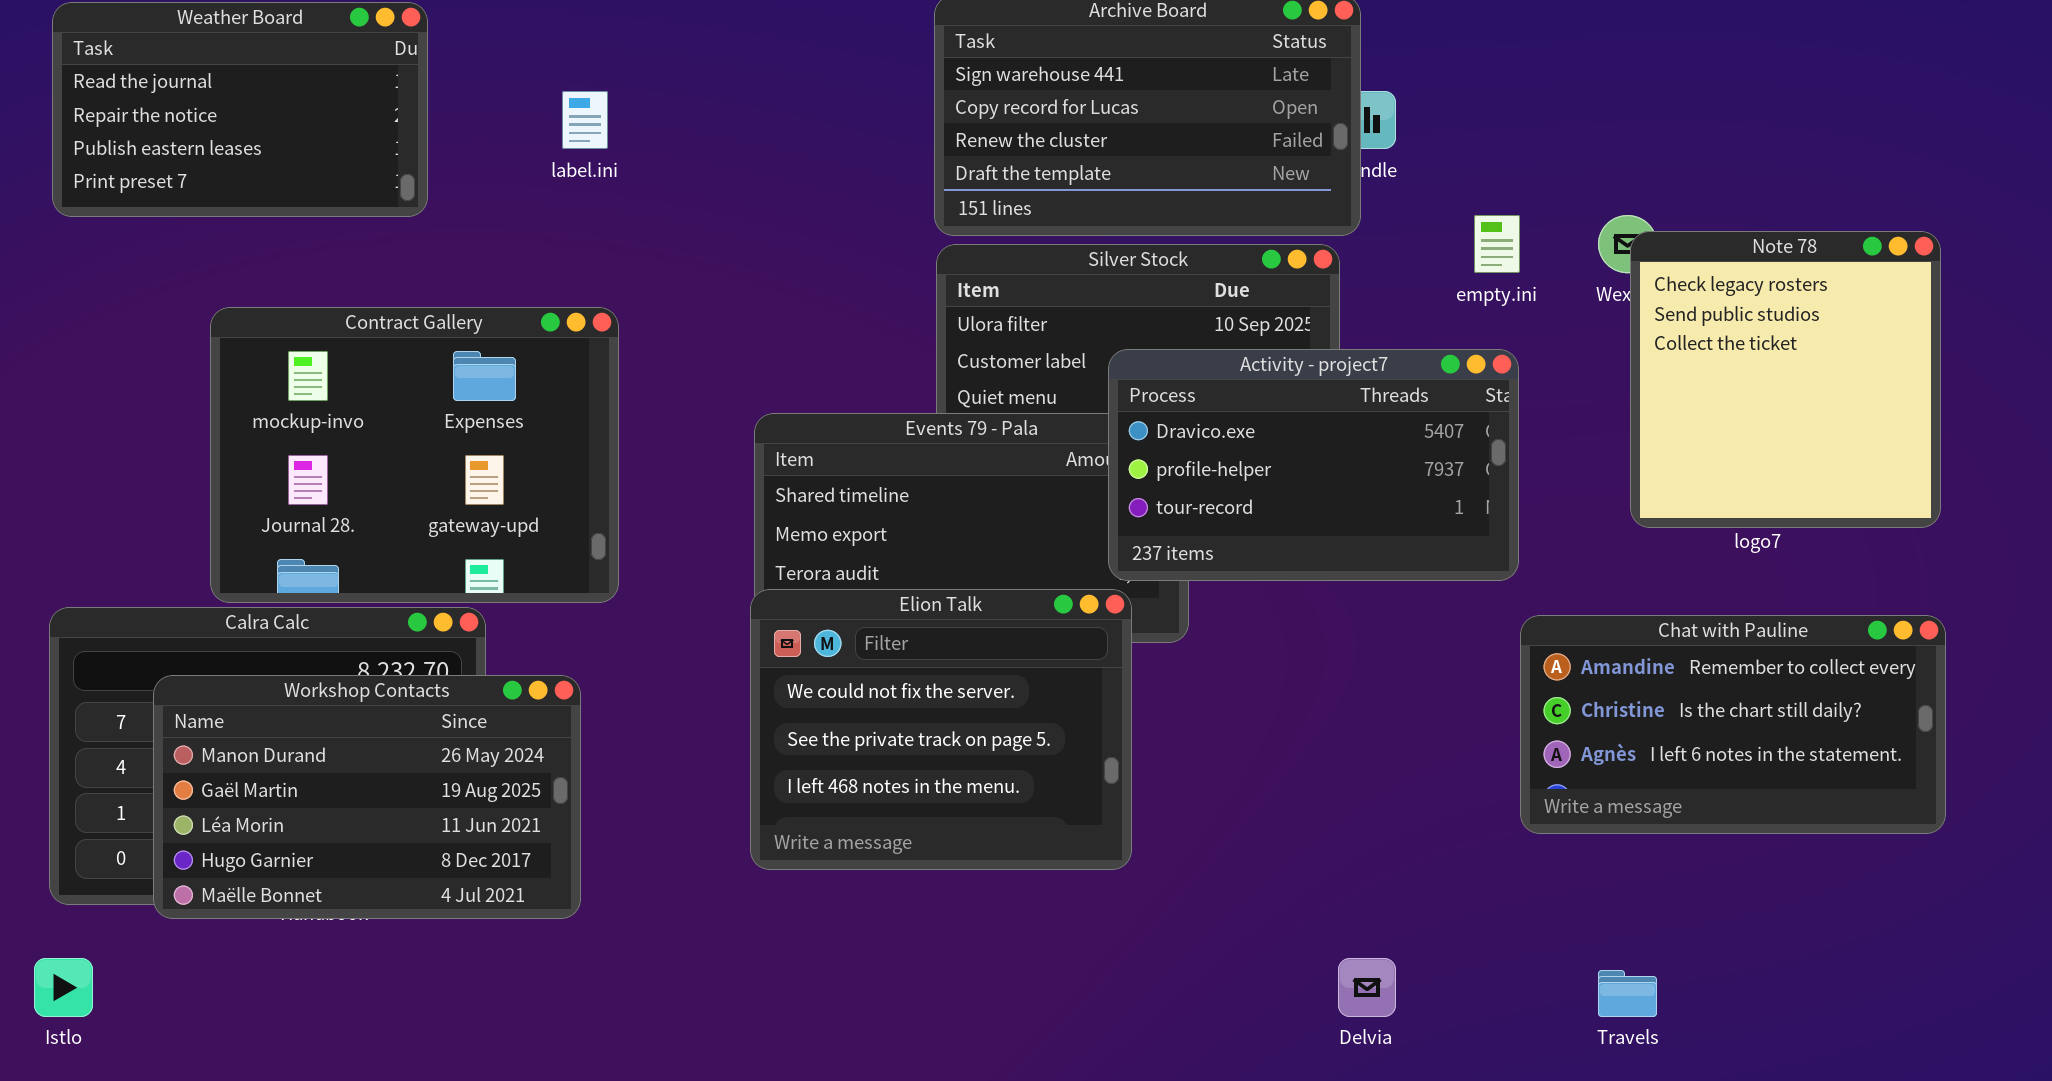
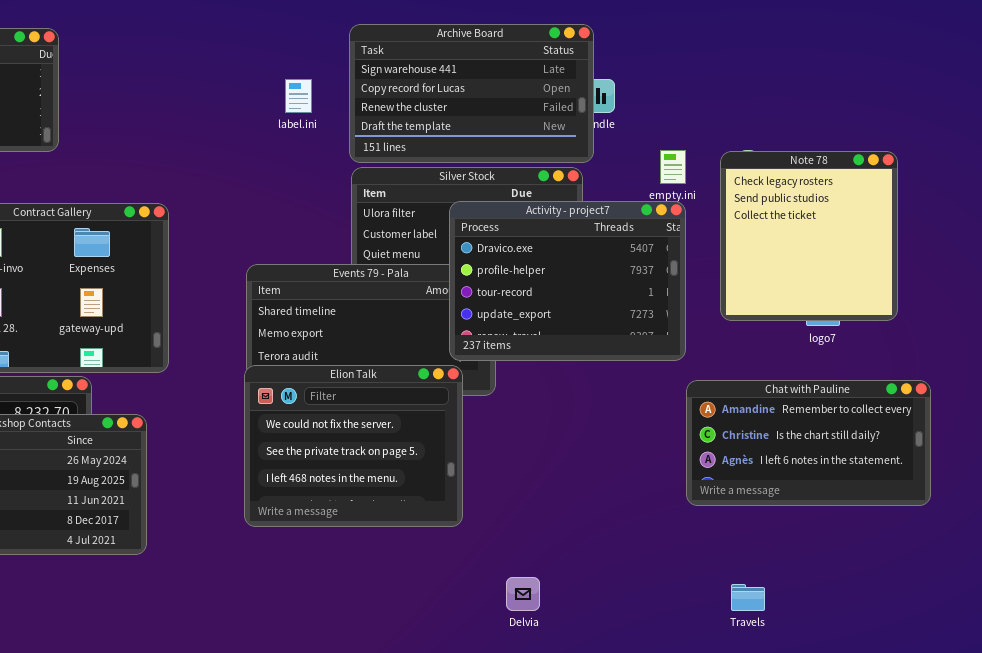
label.ini: [562,91,608,149] -> [285,79,312,113], moved
Note 78: [1630,231,1941,528] -> [720,151,898,321], moved
Activity - project7: [1108,349,1519,581] -> [449,201,686,361], resized
Delvia: [1338,958,1396,1017] -> [506,577,540,611], moved

